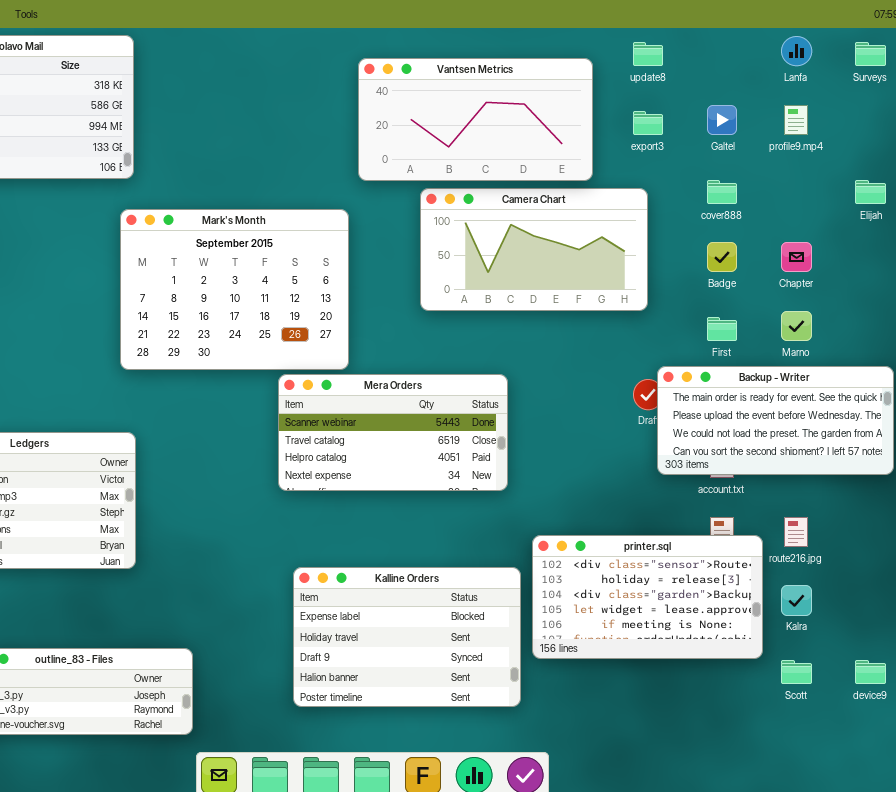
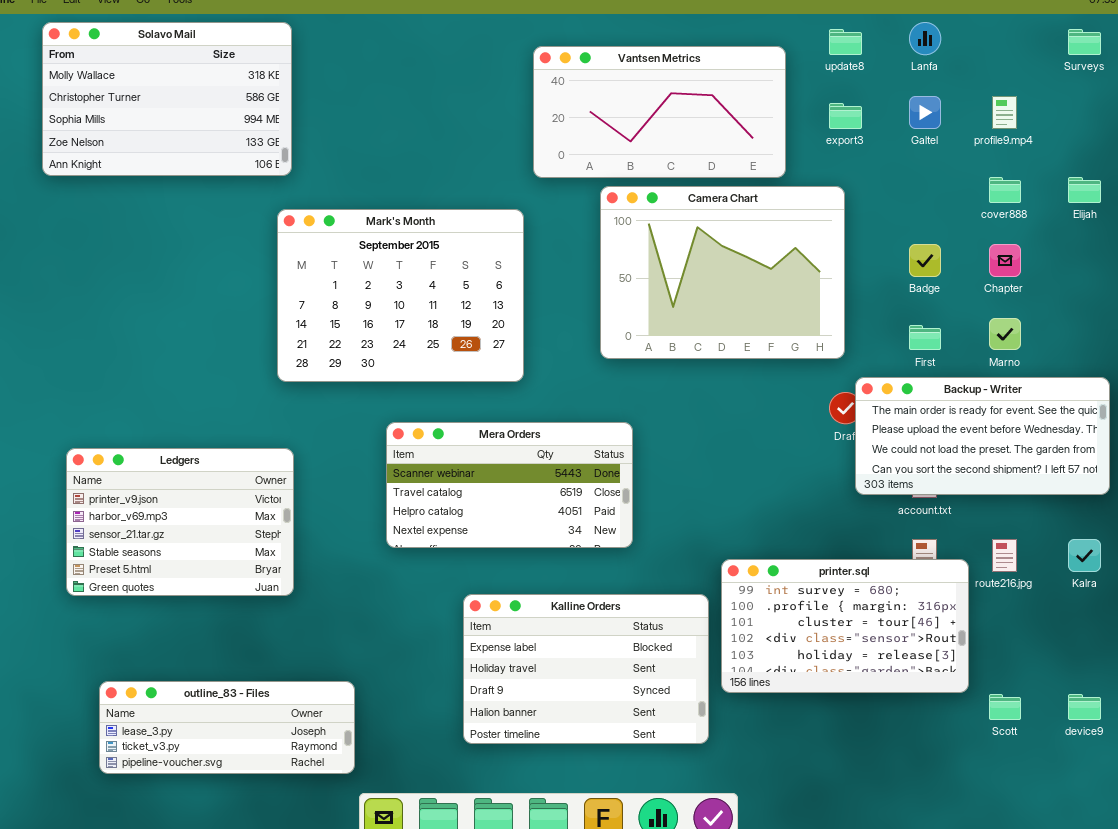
Lanfa: [781,36,812,66] -> [909,22,941,55], moved
cover888: [707,180,737,204] -> [989,177,1021,203], moved
Camera Chart: [420,188,648,311] -> [600,186,845,359], resized
Mera Orders: [278,374,508,491] -> [386,422,633,548], moved
printer.sql: [532,535,763,659] -> [721,559,969,693], scrolled up 3 rows
Kalra: [781,585,812,616] -> [1068,539,1101,572], moved

